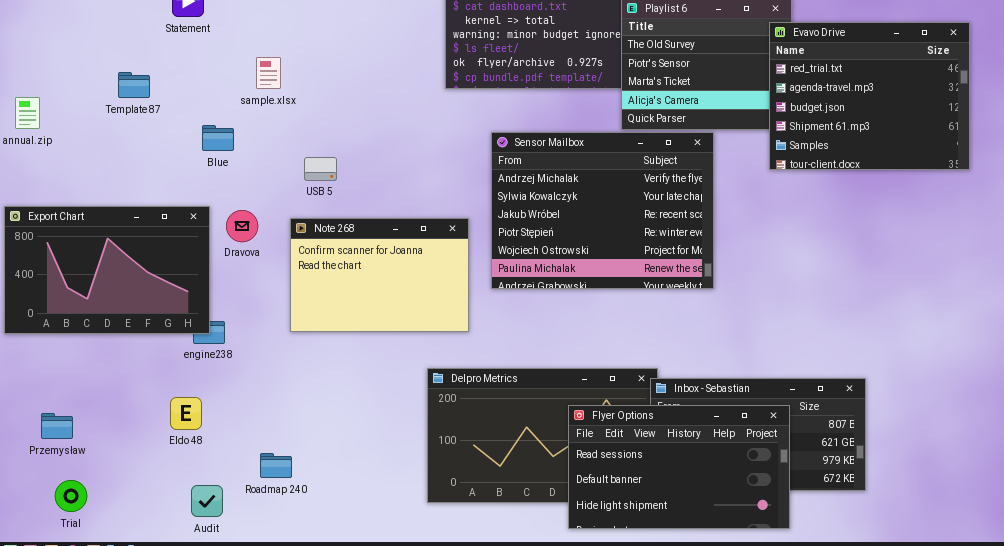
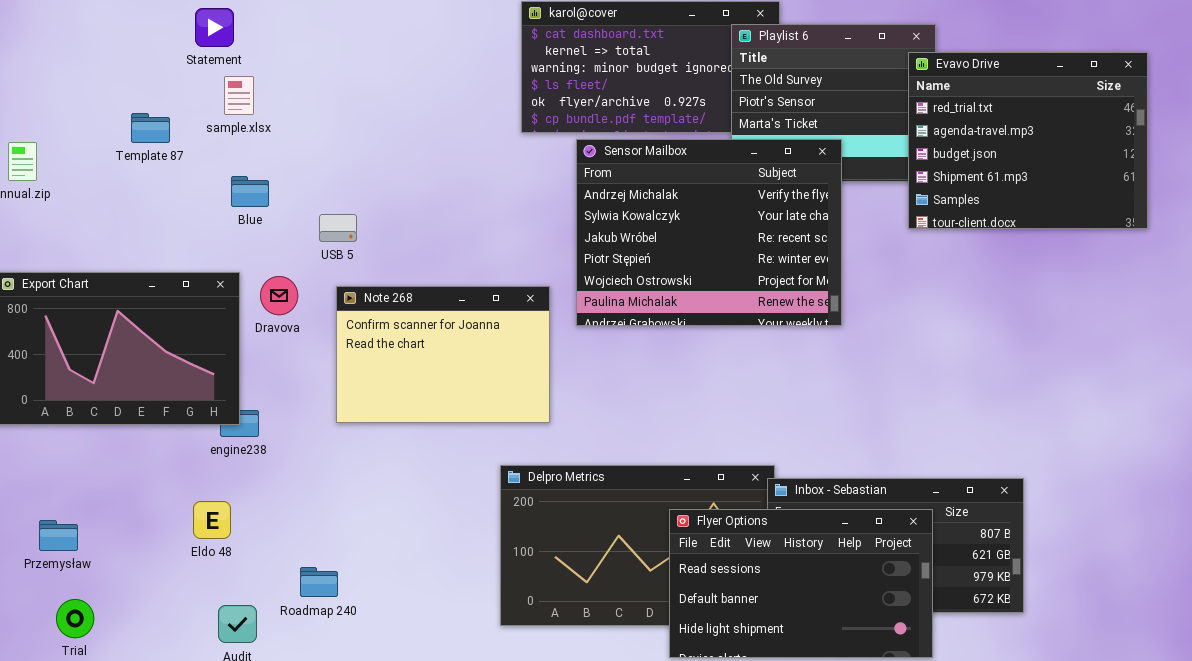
sample.xlsx: [256,57,281,89] -> [224,76,254,115], moved
Sensor Mailbox: [491,132,714,289] -> [576,139,842,326], moved
USB 5: [304,157,337,181] -> [319,214,357,242], moved

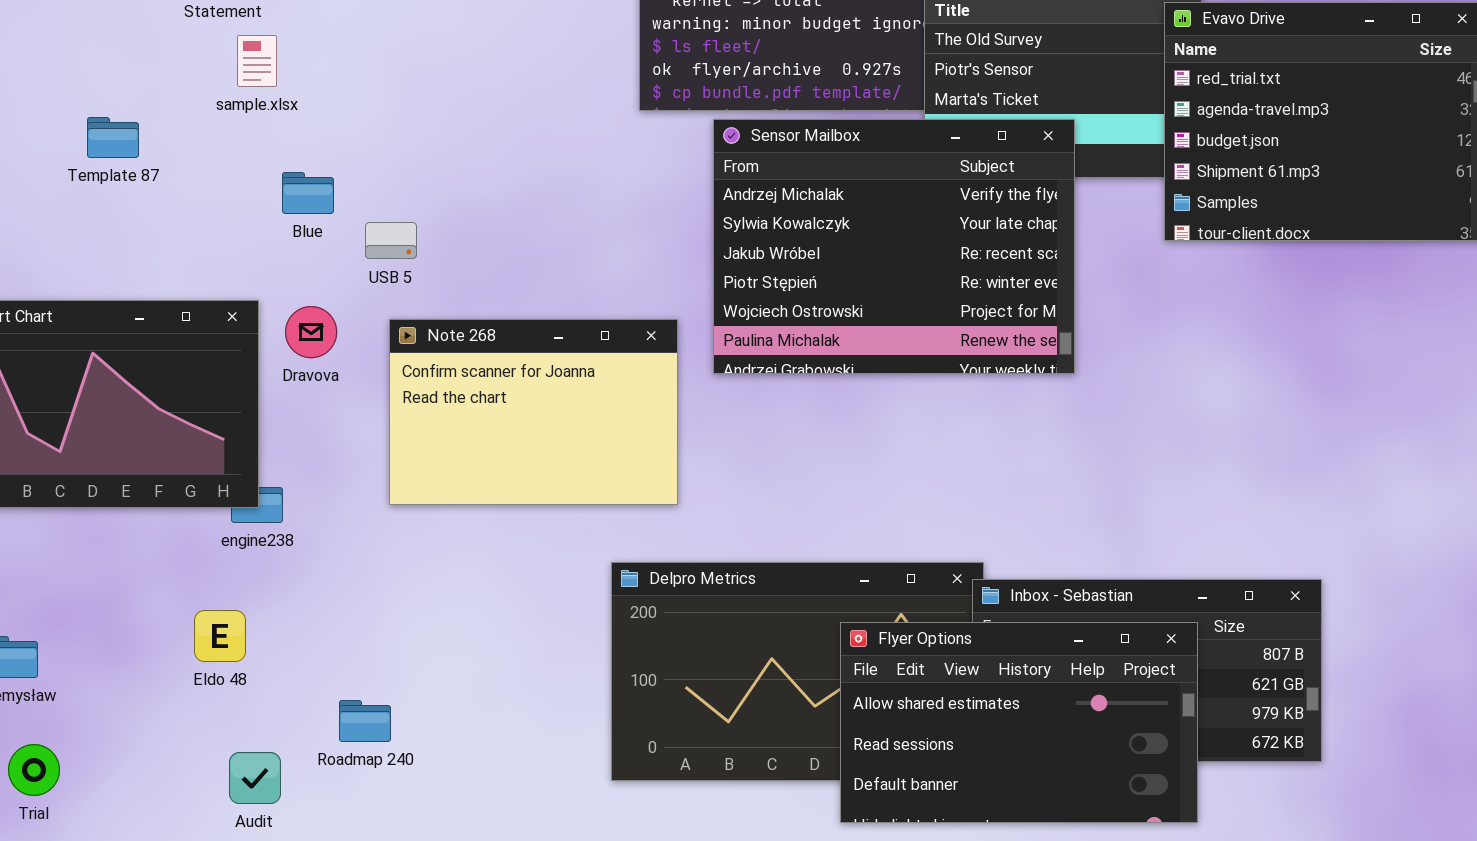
Template 87: [131,113,170,143] -> [87,117,139,158], moved
Blue: [231,176,269,207] -> [282,172,334,214], moved
Flyer Options: [669,509,933,658] -> [840,622,1198,823], scrolled up 1 row

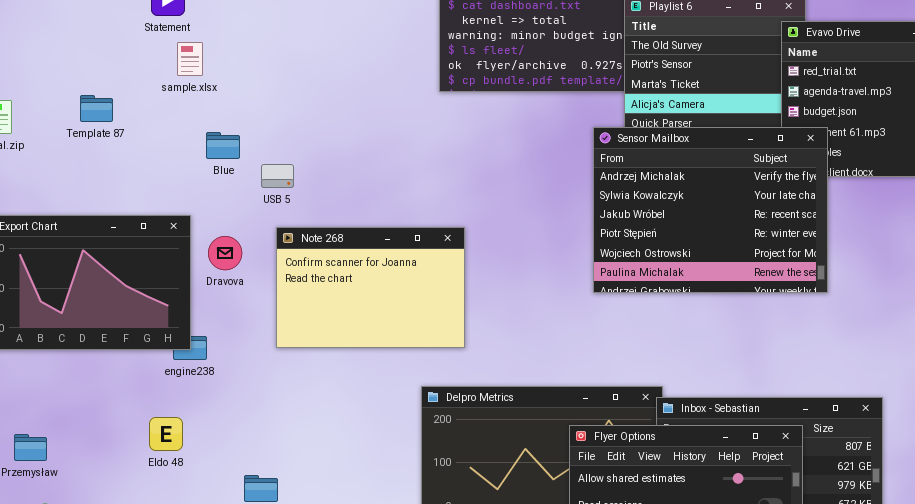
Sensor Mailbox: [713,119,1075,374] -> [593,127,828,293], moved
Dravova: [285,306,337,358] -> [208,236,242,270], moved

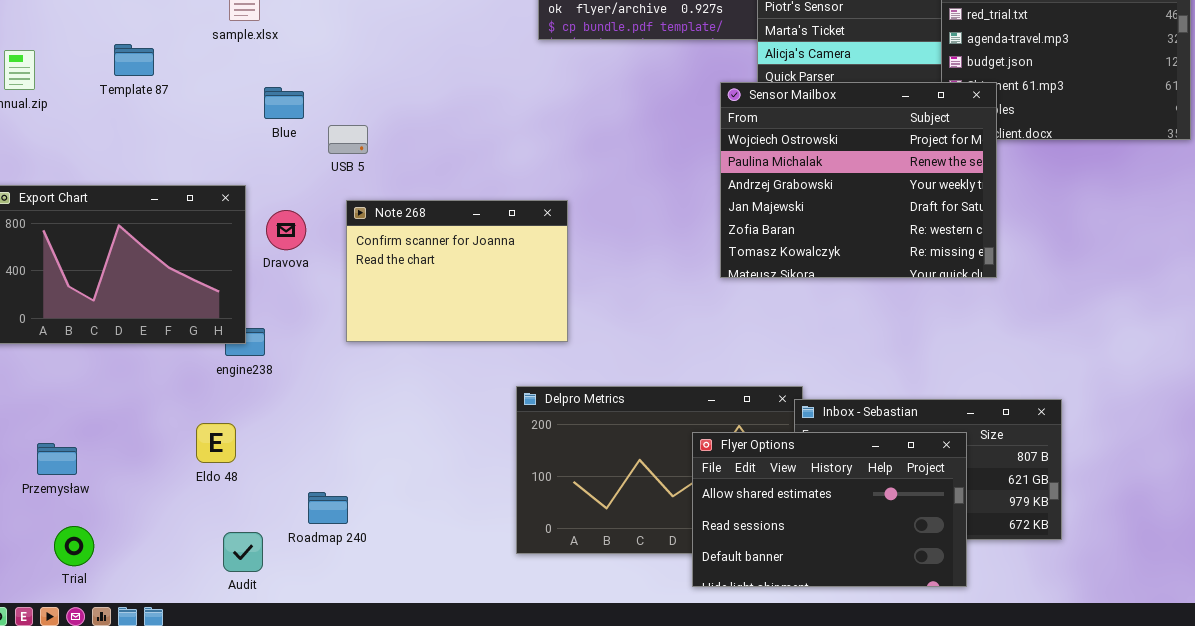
Sensor Mailbox: [593,127,828,293] -> [720,82,997,278], scrolled down 4 rows

